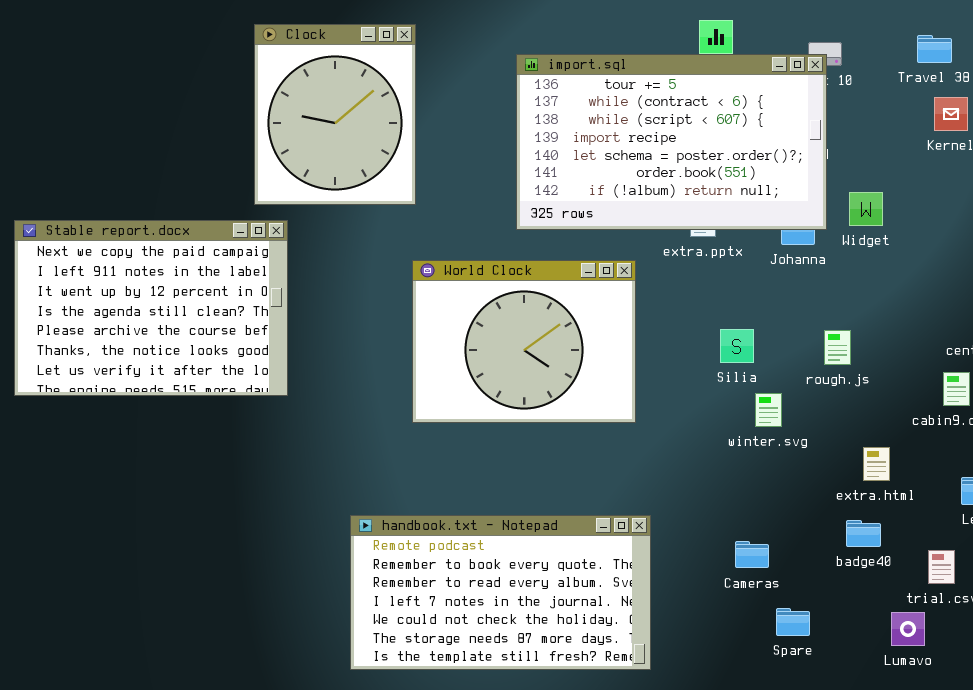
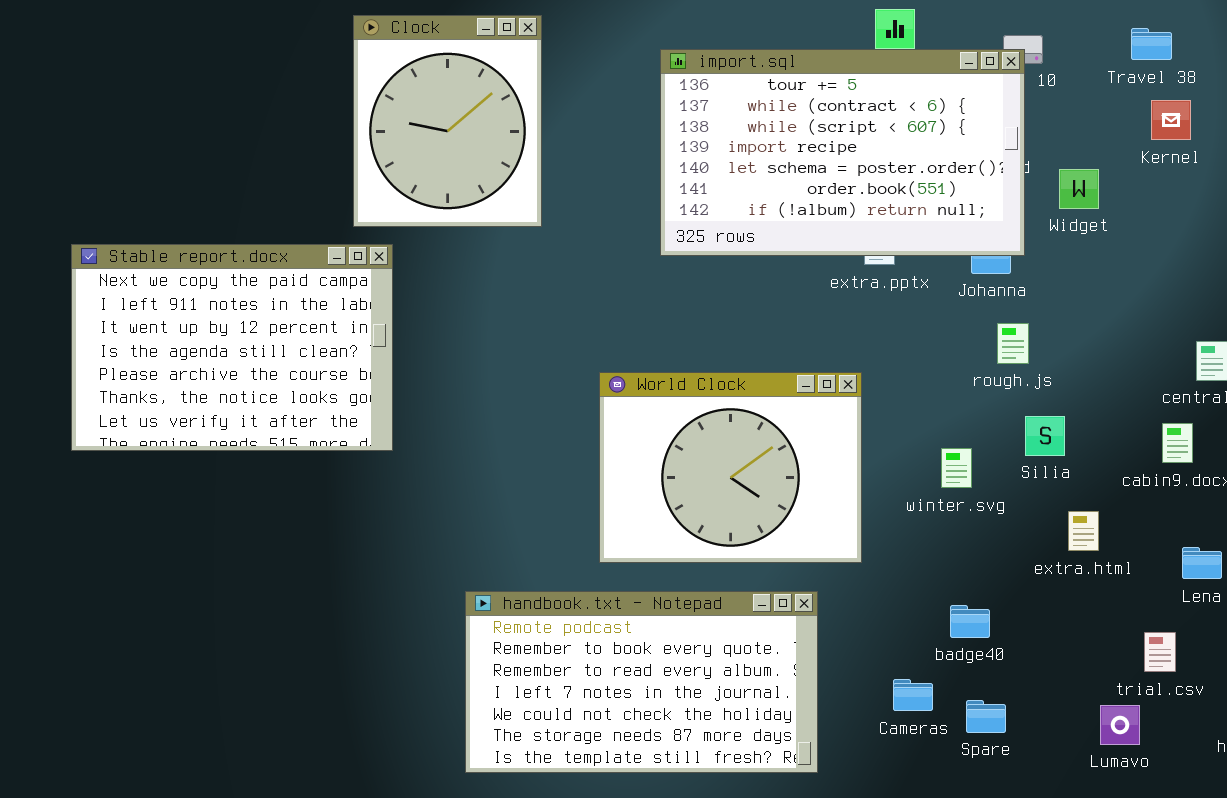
Widget: [849,192,883,226] -> [1059,169,1099,209], moved
World Clock: [412,260,636,423] -> [599,372,862,563], moved
Silia: [720,329,754,363] -> [1025,416,1065,456], moved
rough.js: [824,330,851,365] -> [997,323,1029,364], moved
badge40: [846,520,881,547] -> [950,605,990,638], moved
Cameras: [735,541,769,568] -> [893,679,933,711], moved

